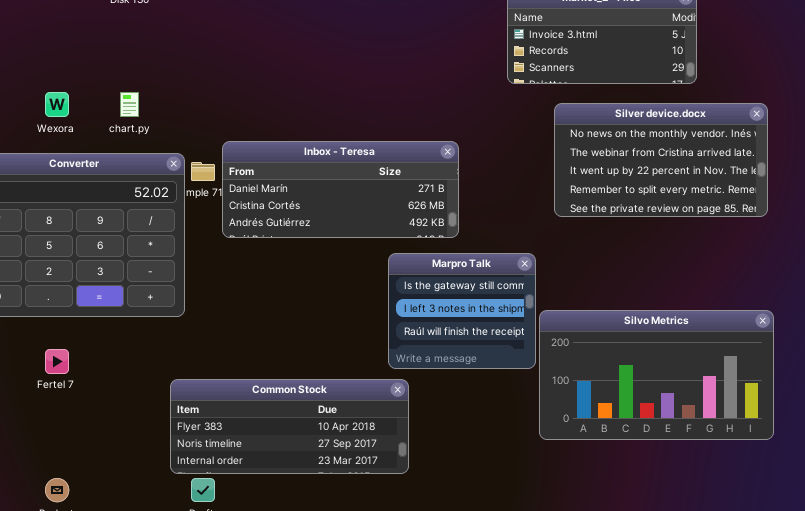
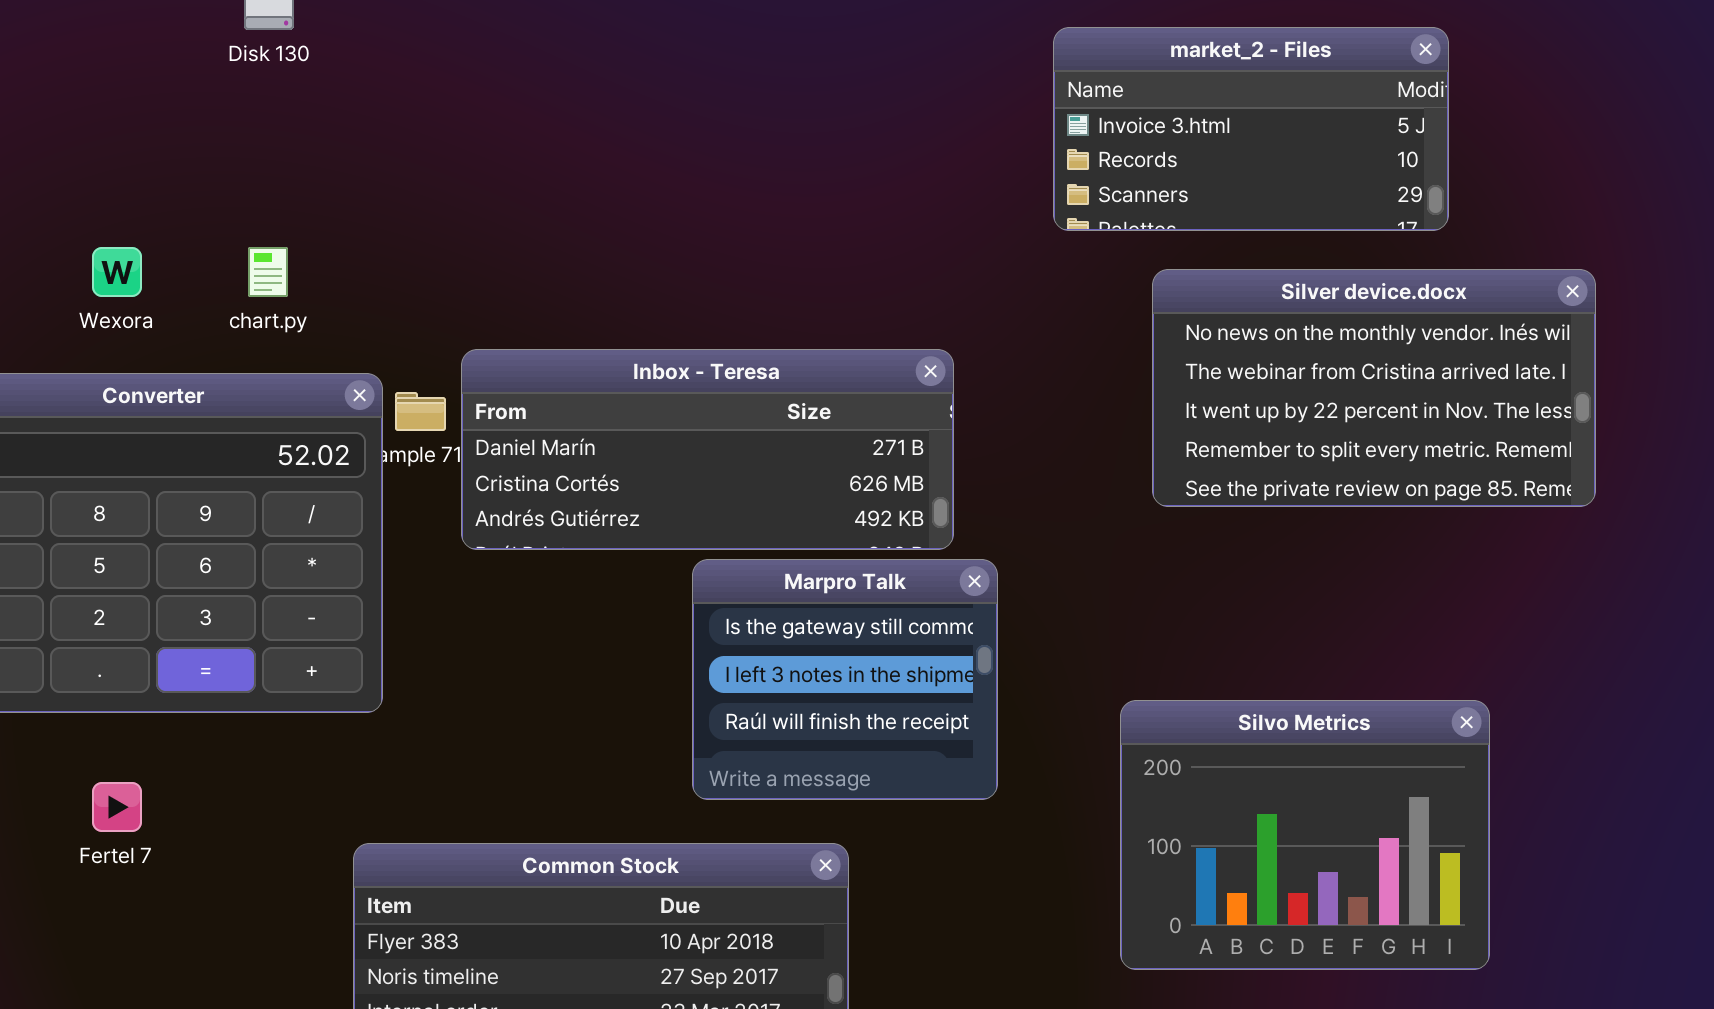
Marpro Talk: [388,253,536,369] -> [692,559,998,800], moved
Silvo Metrics: [539,310,774,440] -> [1120,700,1490,970], resized

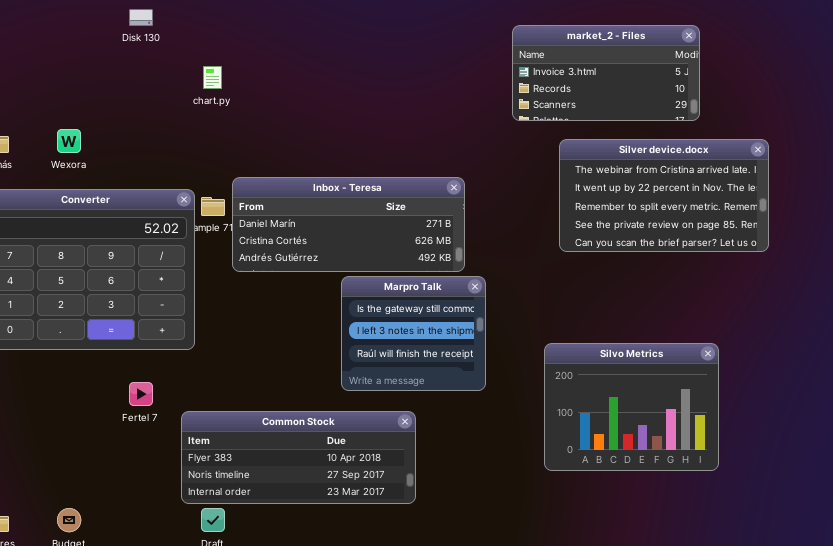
chart.py: [248,247,288,297] -> [203,66,222,89], moved
Silver device.docx: [1152,269,1596,507] -> [559,139,769,252], scrolled down 1 row
Fertel 7: [92,782,142,832] -> [129,382,153,406], moved

